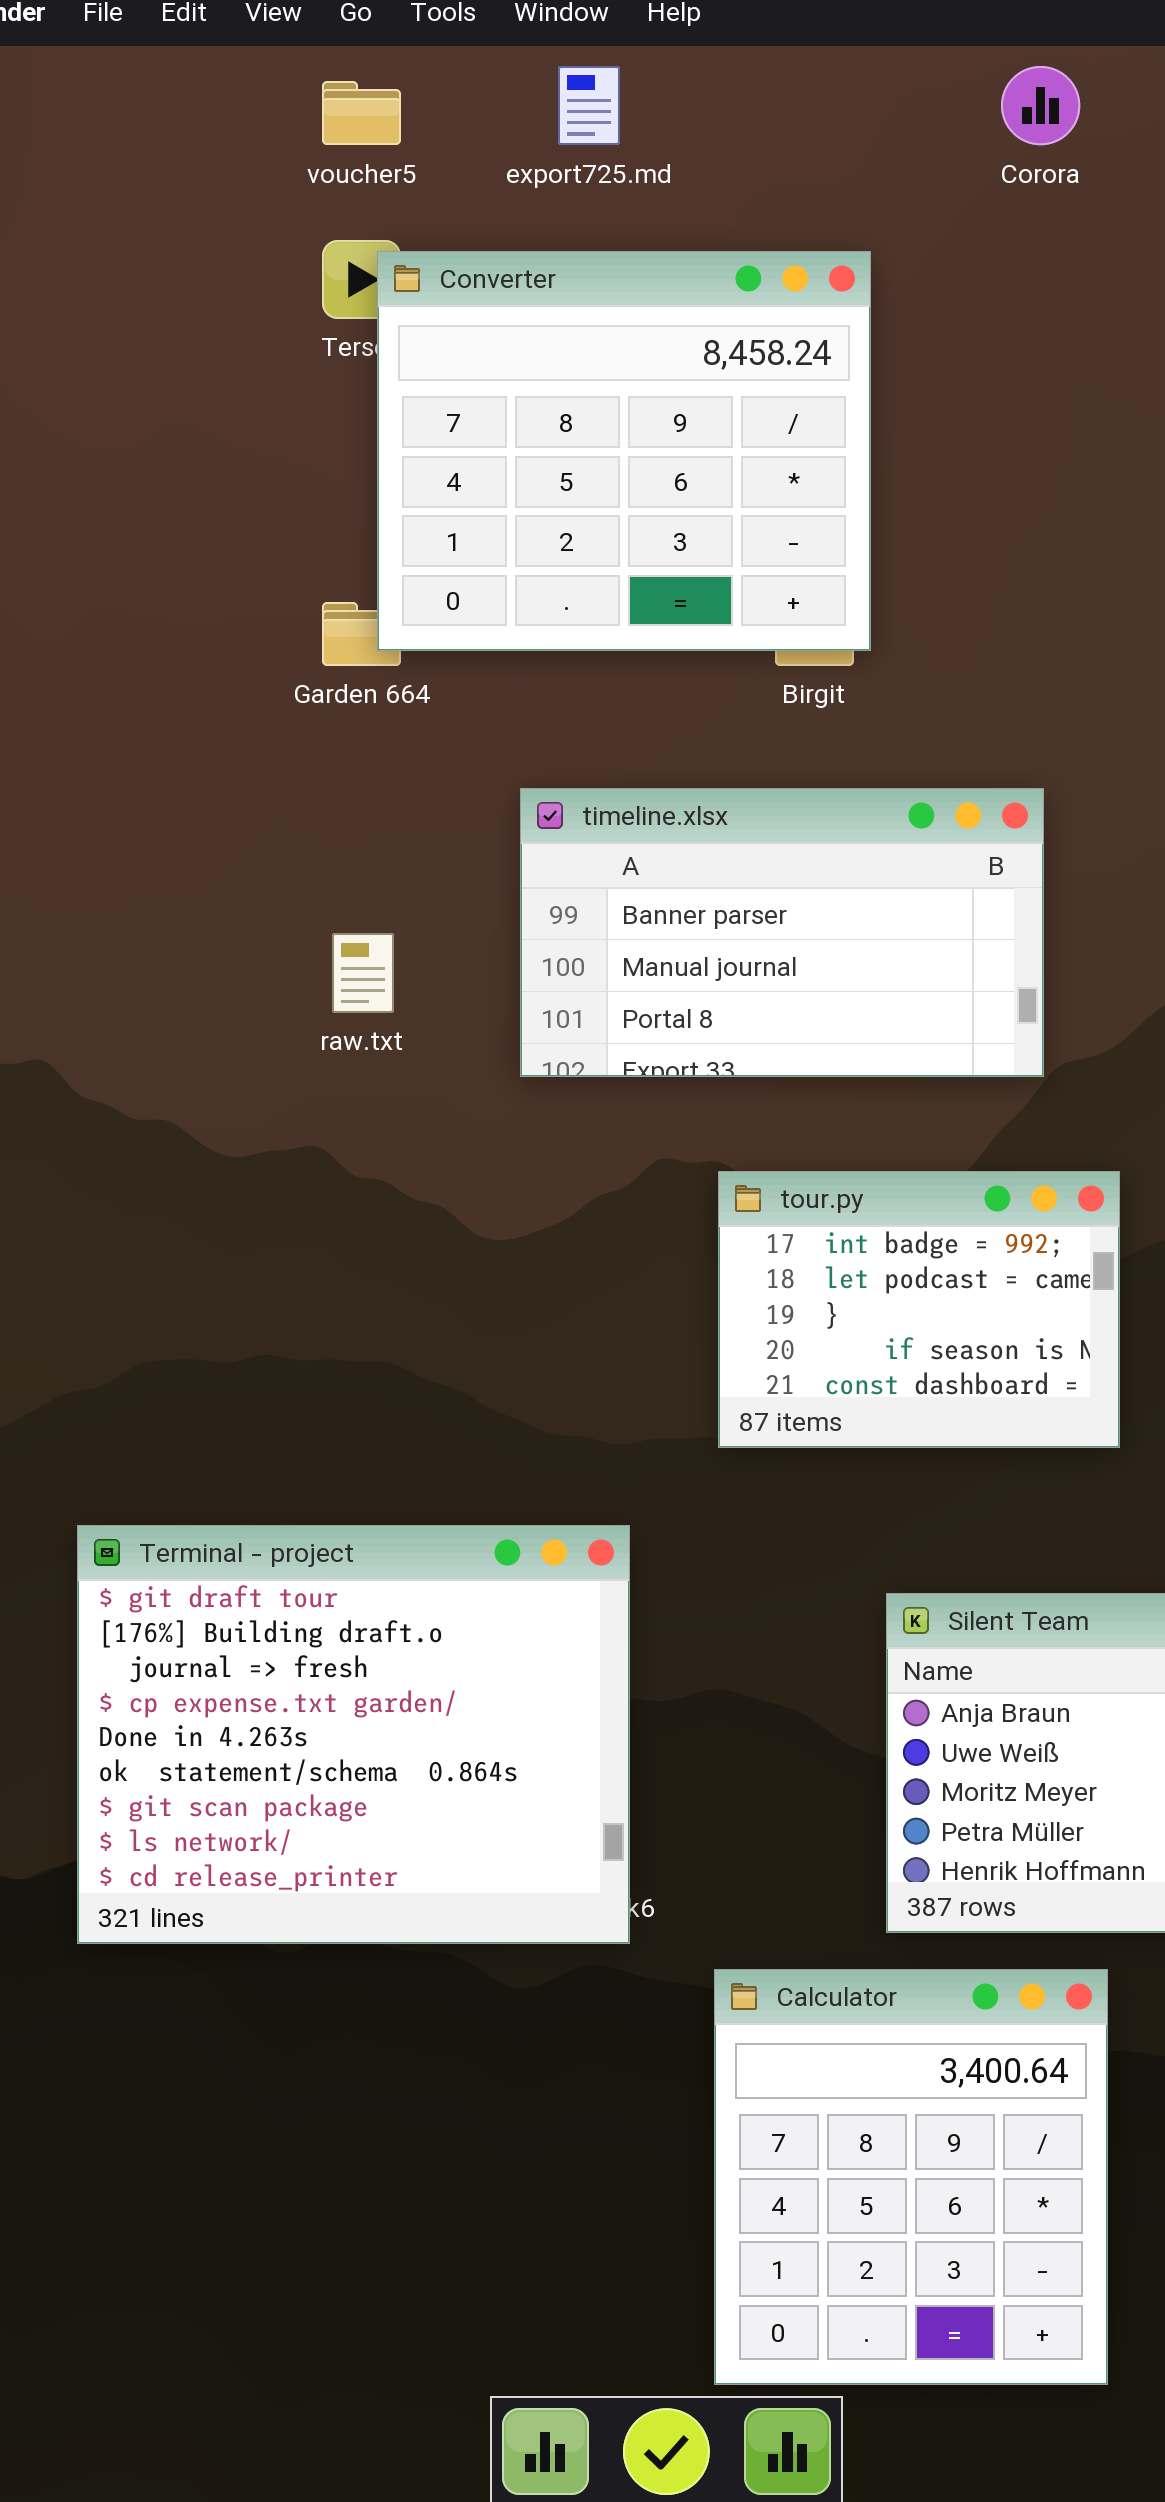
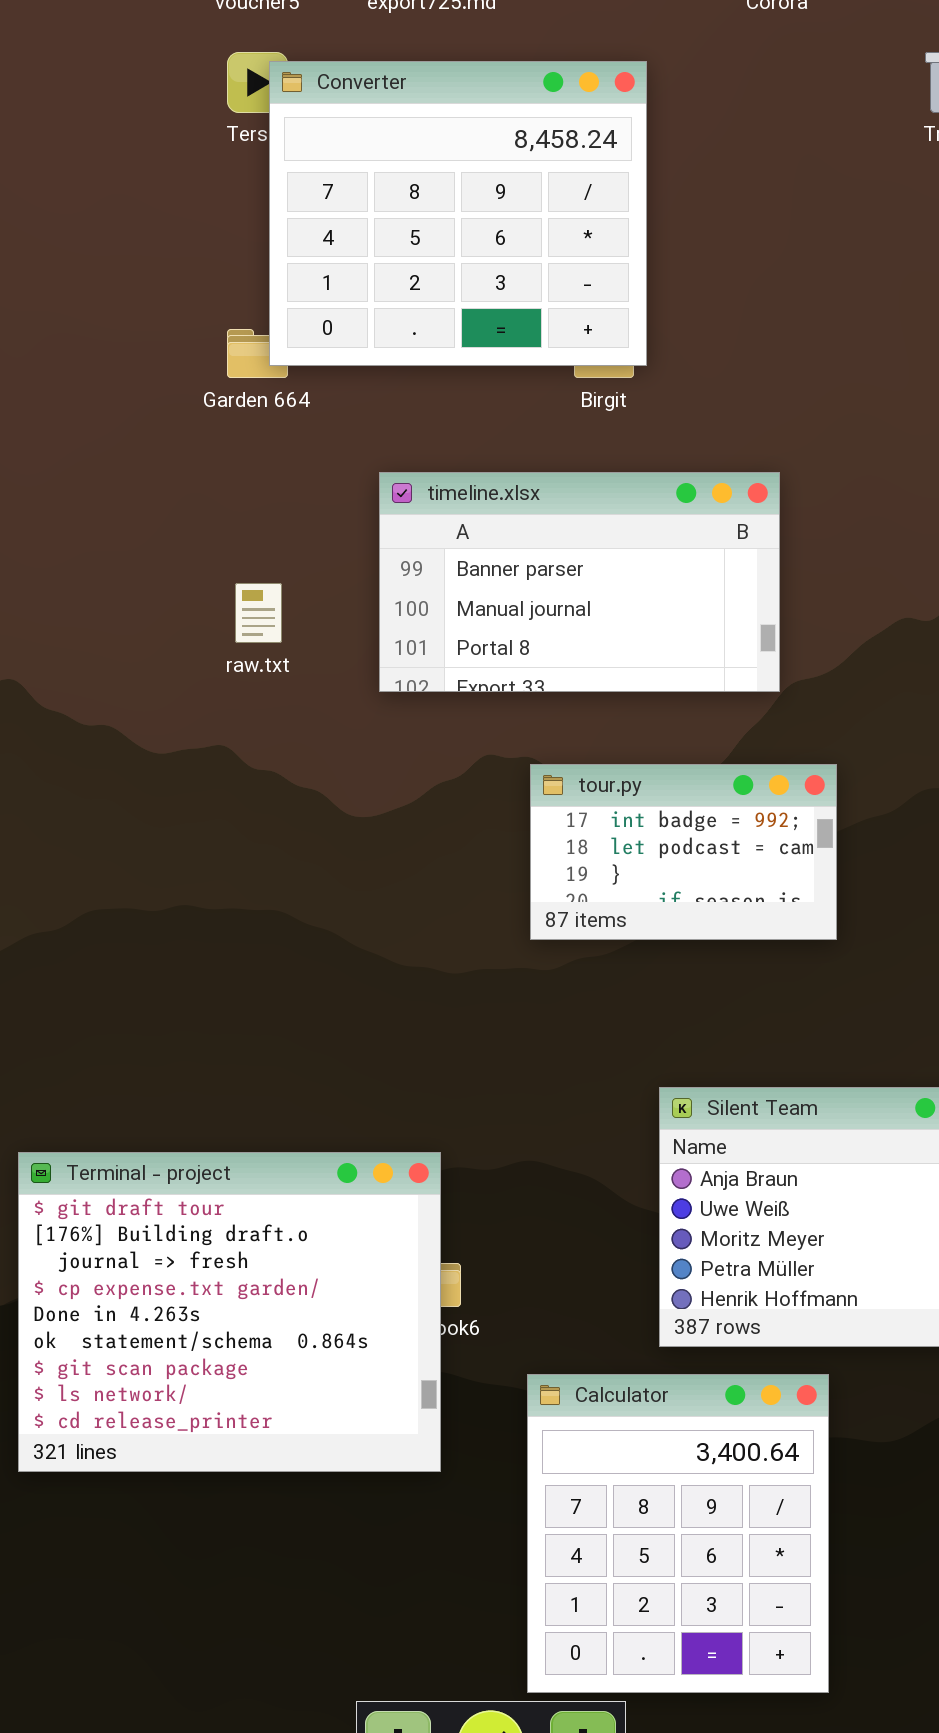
tour.py: [718,1171,1120,1448] -> [530,764,837,940], resized
Terminal - project: [77,1525,630,1944] -> [18,1152,441,1472], moved

